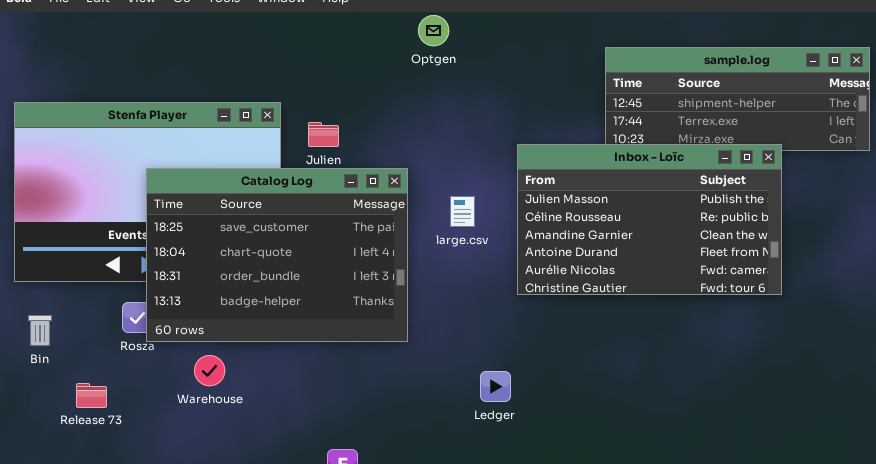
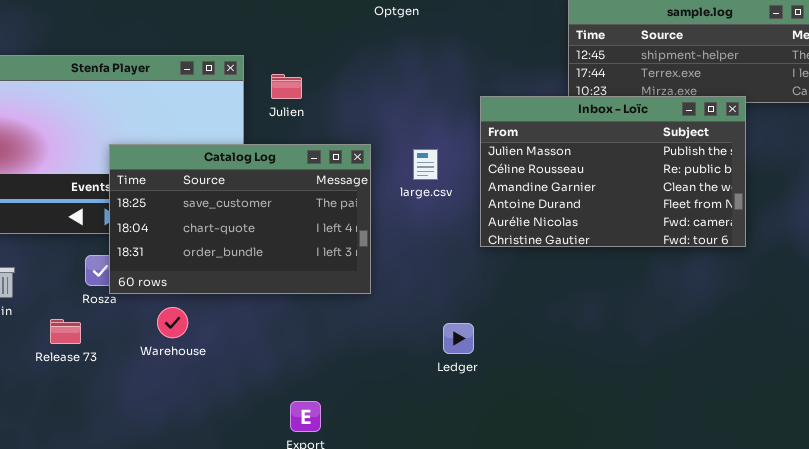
Catalog Log: [146,168,408,342] -> [109,144,371,294], resized
Release 73: [76,383,107,408] -> [50,319,81,344], moved

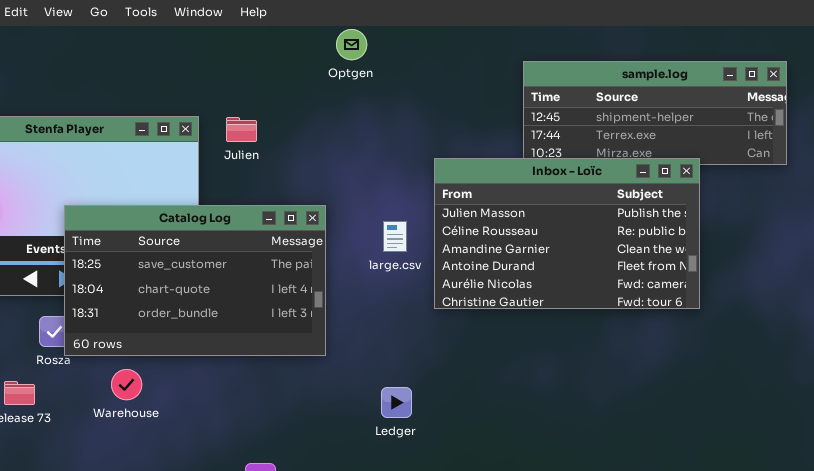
Julien: [271,74,302,99] -> [226,117,257,142], moved
large.csv: [413,149,438,180] -> [383,221,407,252], moved
Ledger: [443,323,474,354] -> [381,387,412,418], moved

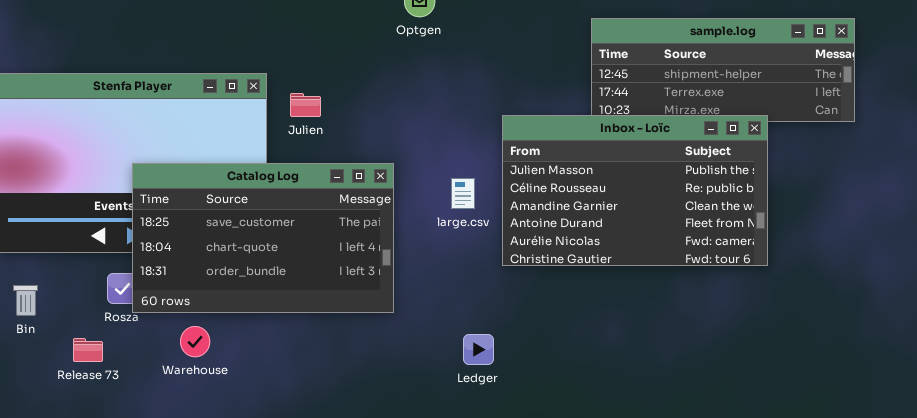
Julien: [226,117,257,142] -> [290,93,321,117], moved
Ledger: [381,387,412,418] -> [463,334,494,365], moved

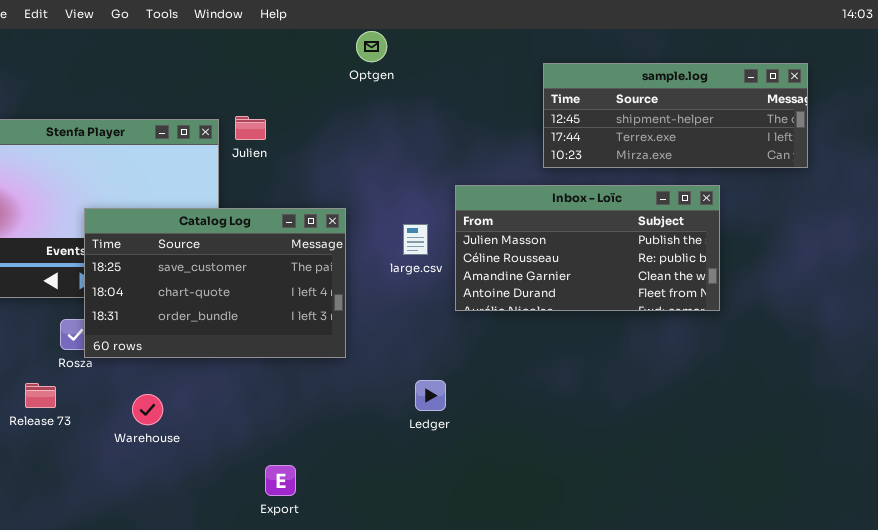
Julien: [290,93,321,117] -> [235,116,266,140], moved
Inbox - Loïc: [502,115,768,266] -> [455,185,720,311], resized
Warehouse: [180,326,210,357] -> [132,394,163,425], moved

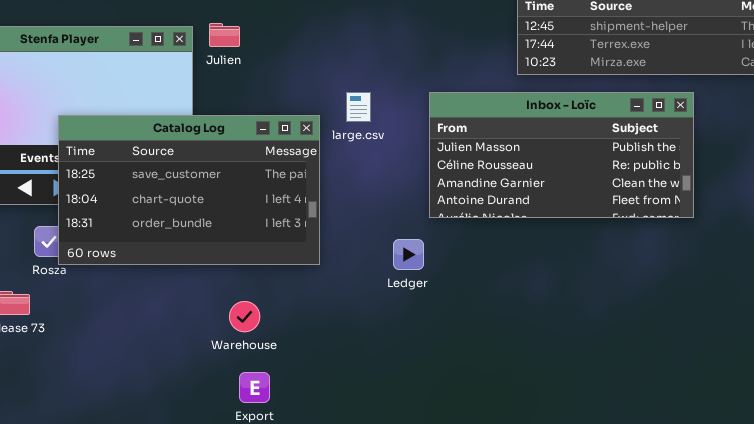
large.csv: [403,224,428,255] -> [346,92,371,122], moved
Ledger: [415,380,446,411] -> [393,239,424,270], moved
Warehouse: [132,394,163,425] -> [229,301,260,332], moved

